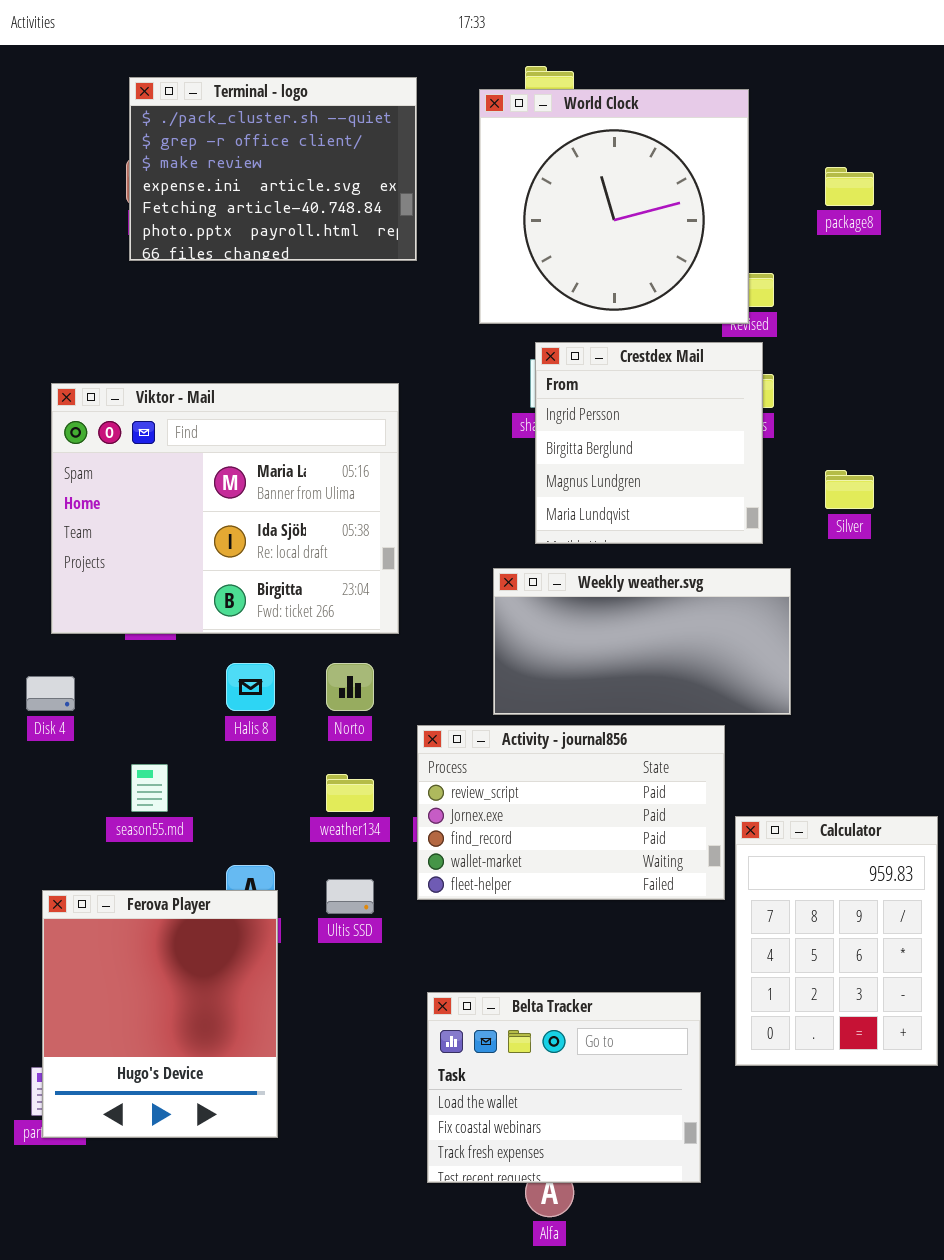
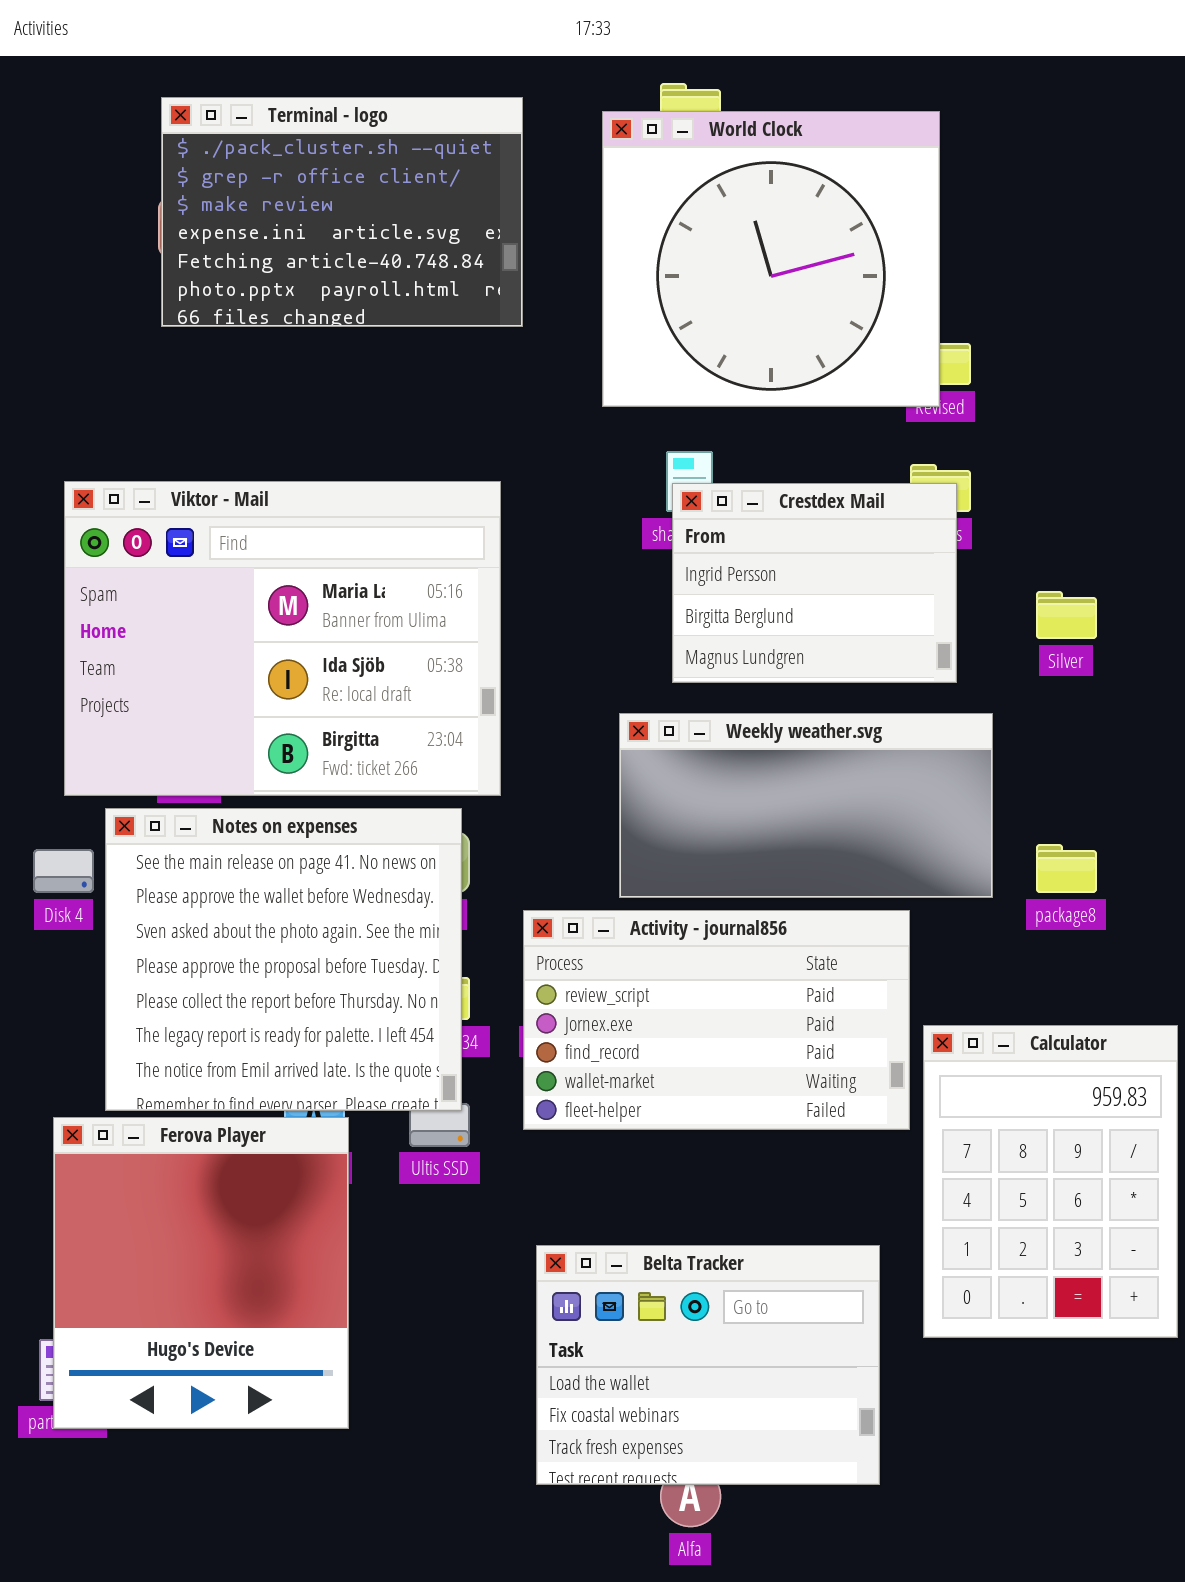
package8: [825,167,874,206] -> [1036,844,1097,893], moved
Crestdex Mail: [535,342,763,544] -> [672,483,957,683], resized
Notes on expenses: none -> [105,808,462,1111], opened

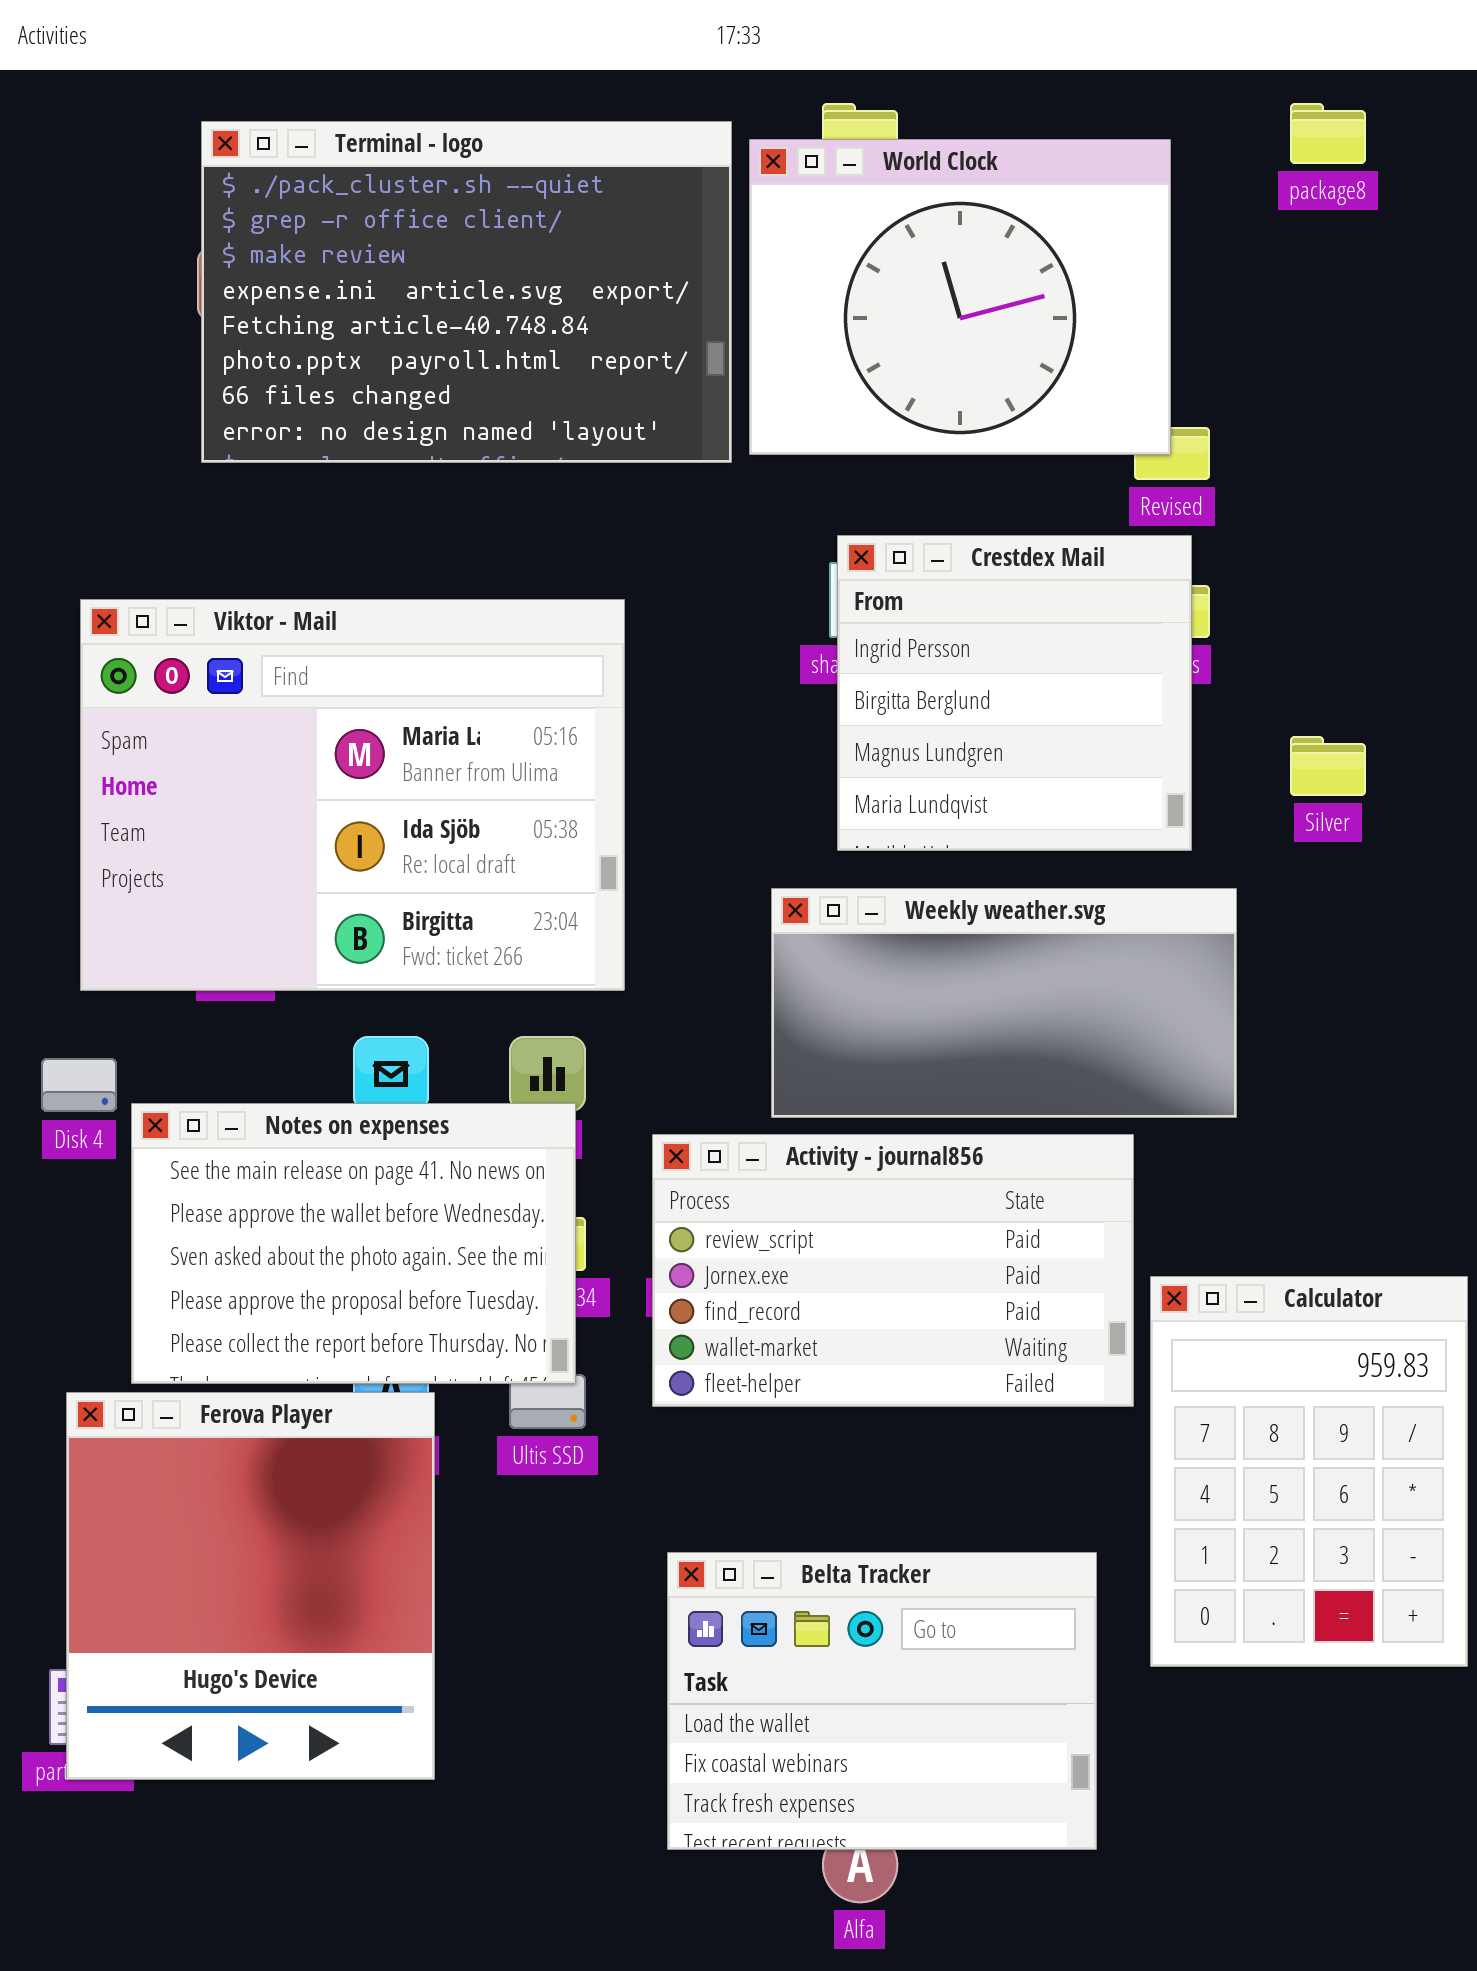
Terminal - logo: [161,97,523,327] -> [201,121,732,463], resized
World Clock: [602,111,940,407] -> [749,139,1171,455], resized
Crestdex Mail: [672,483,957,683] -> [837,535,1192,851], resized
Notes on expenses: [105,808,462,1111] -> [131,1103,576,1384], resized
package8: [1036,844,1097,893] -> [1290,103,1366,164], moved

